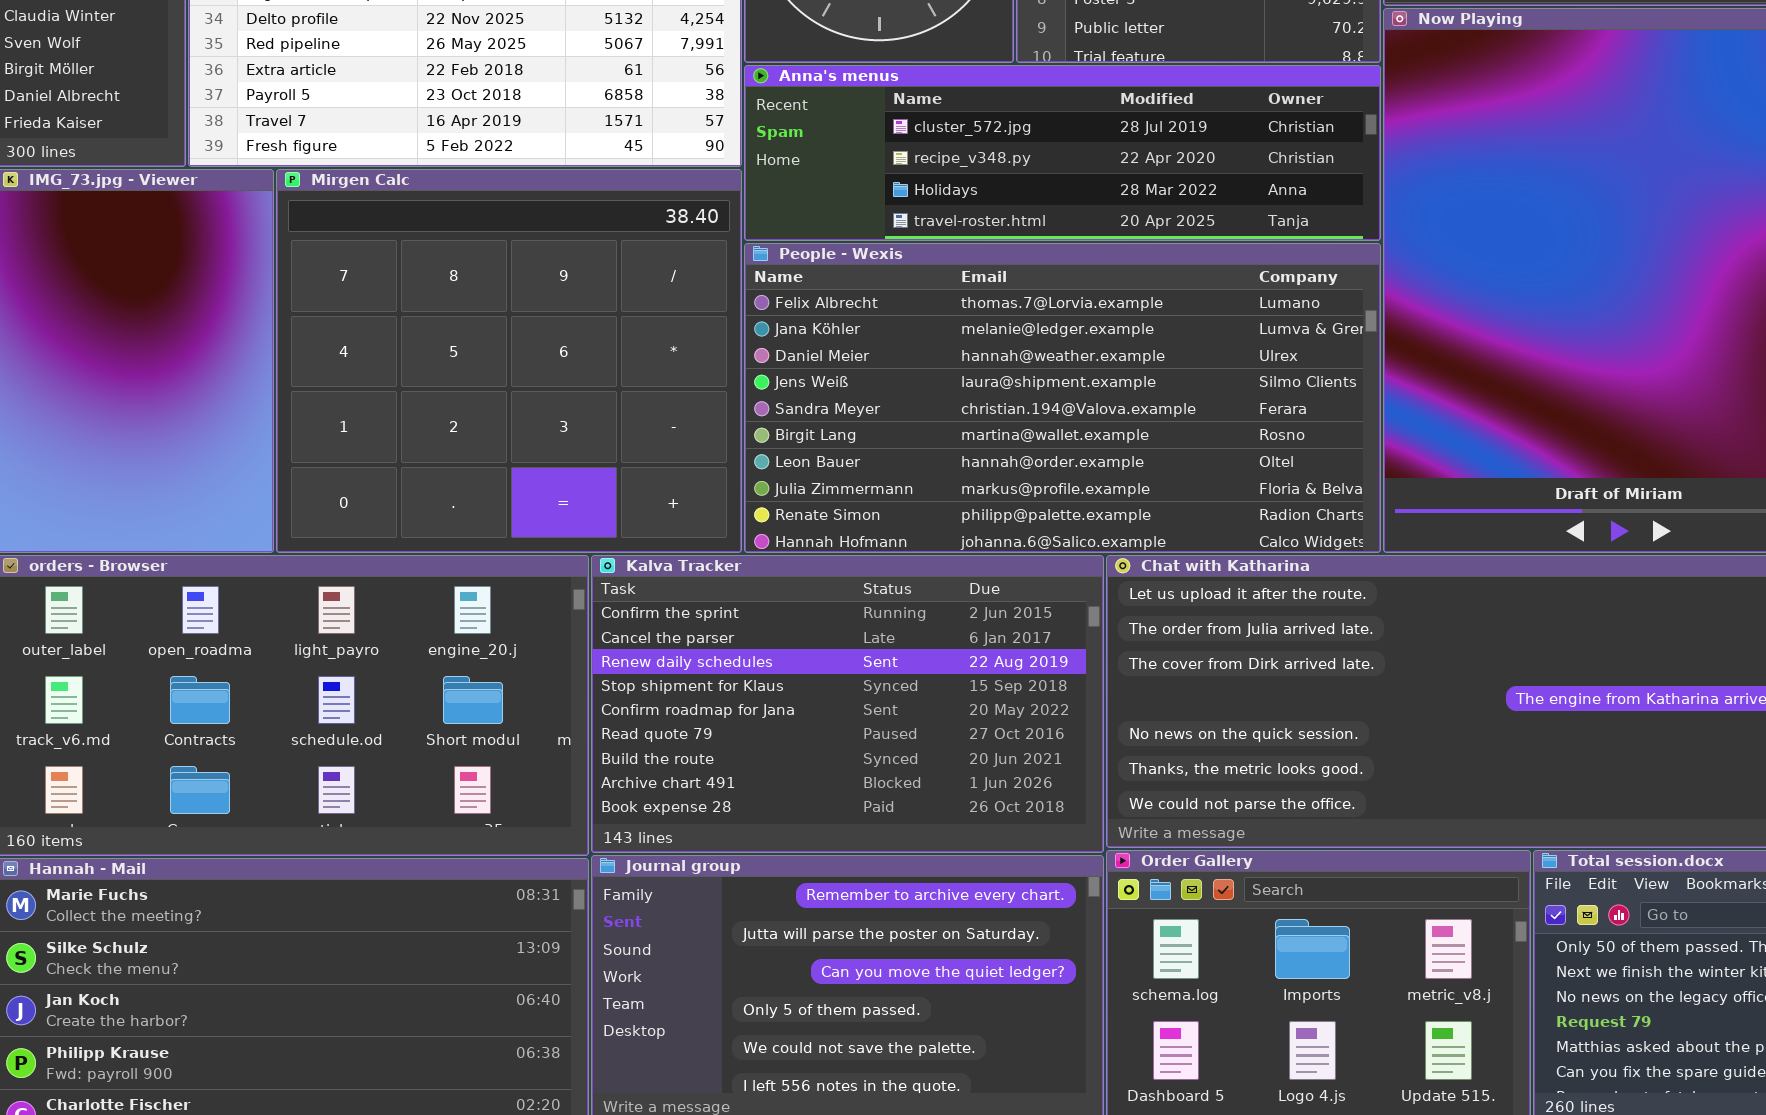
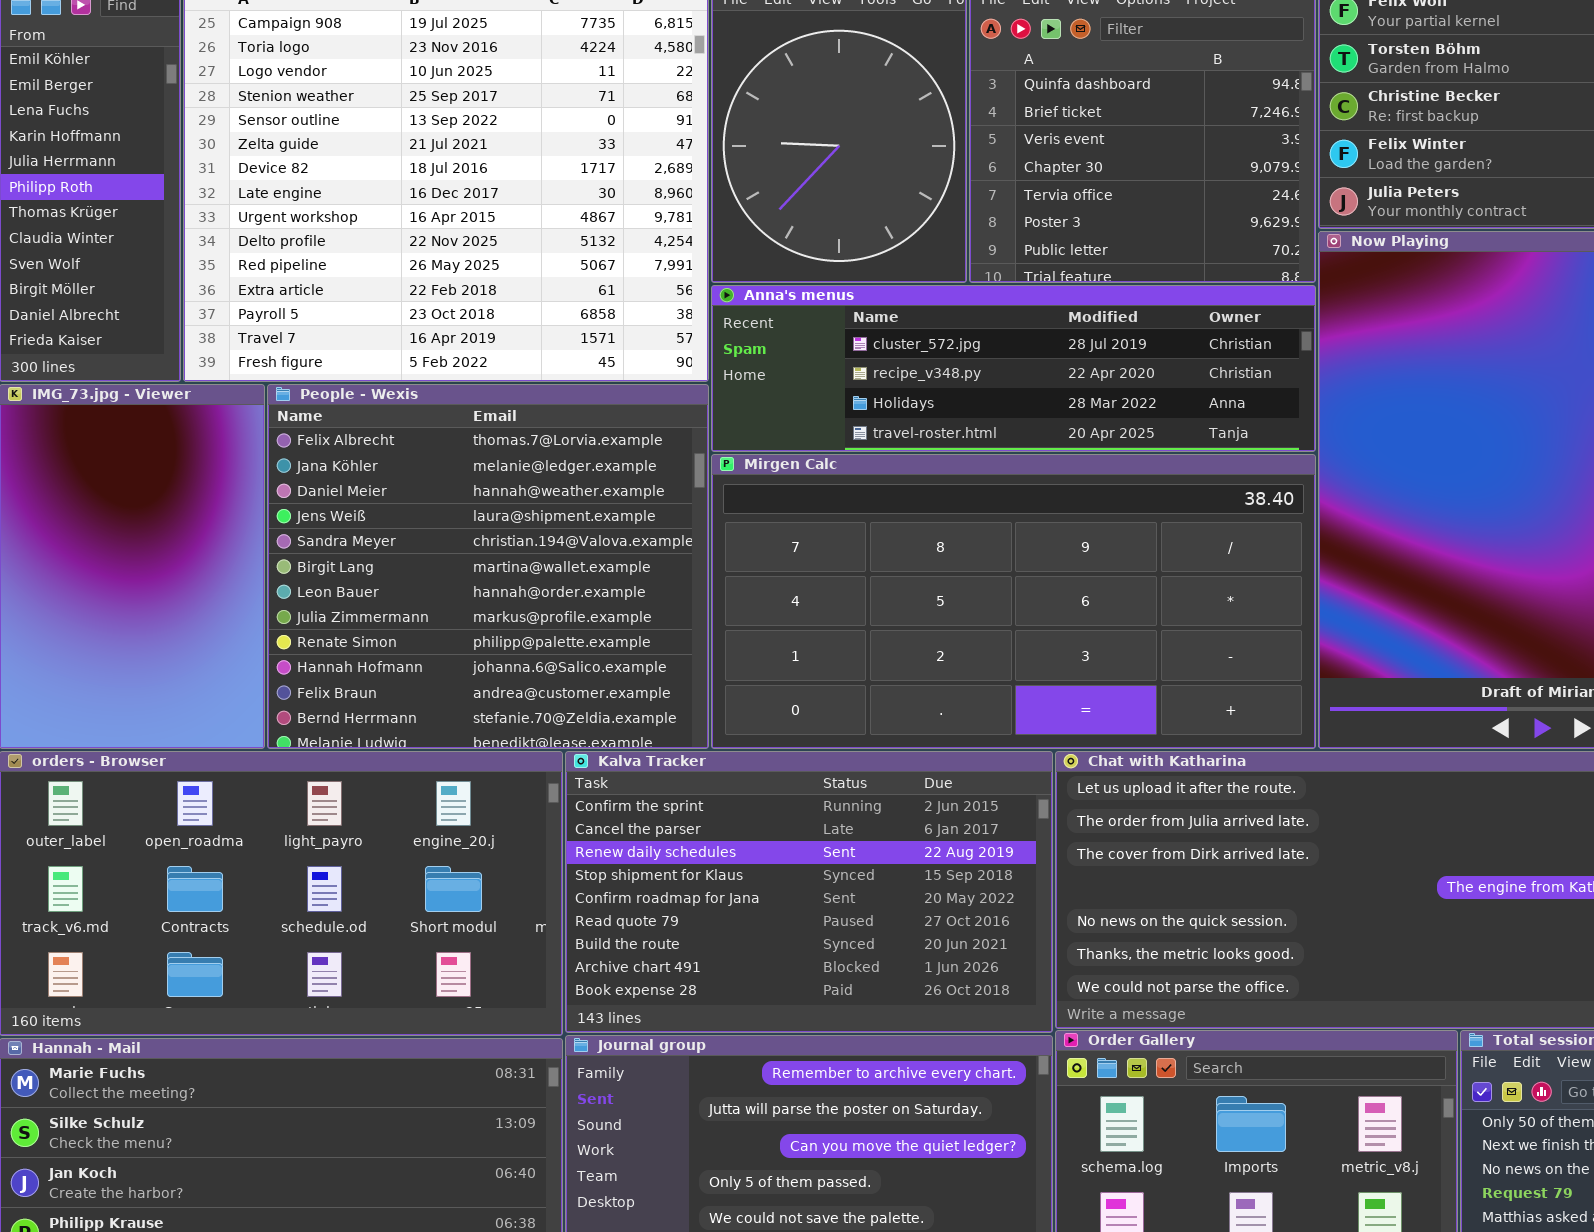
Mirgen Calc: [276,169,742,553] -> [711,454,1316,749], moved, resized
People - Wexis: [744,243,1381,553] -> [267,384,709,749], moved, resized

